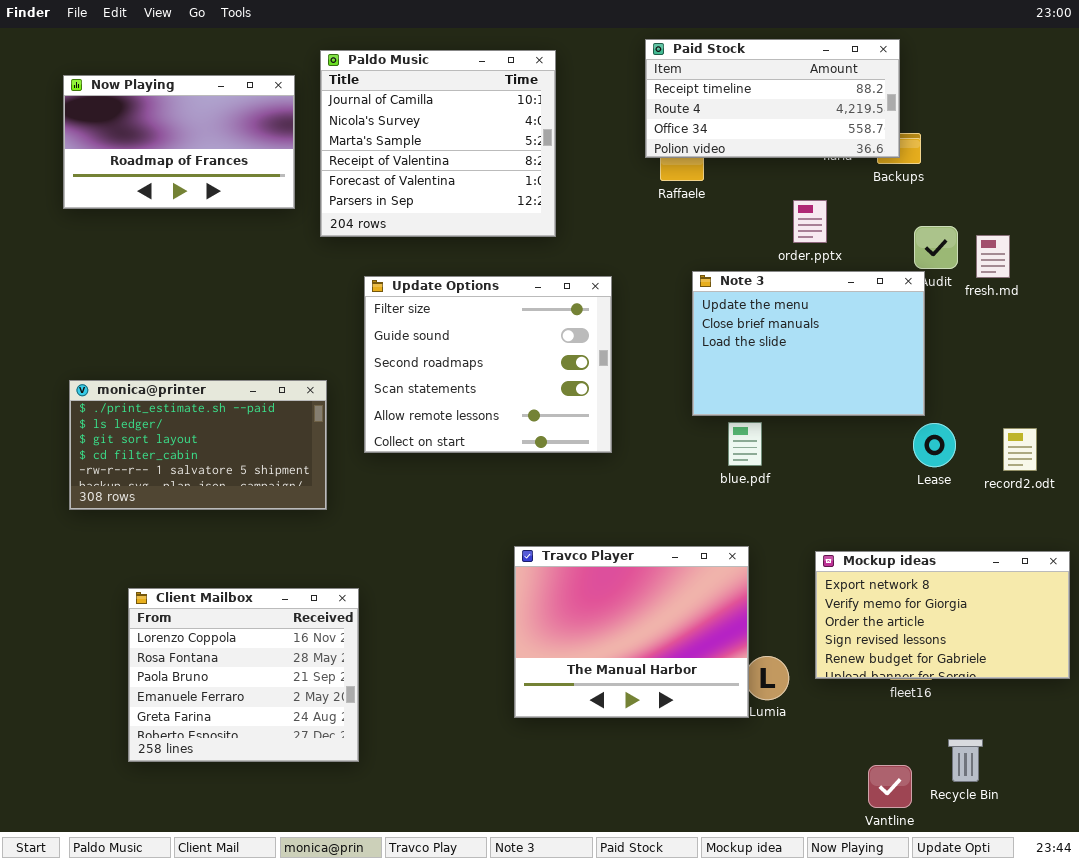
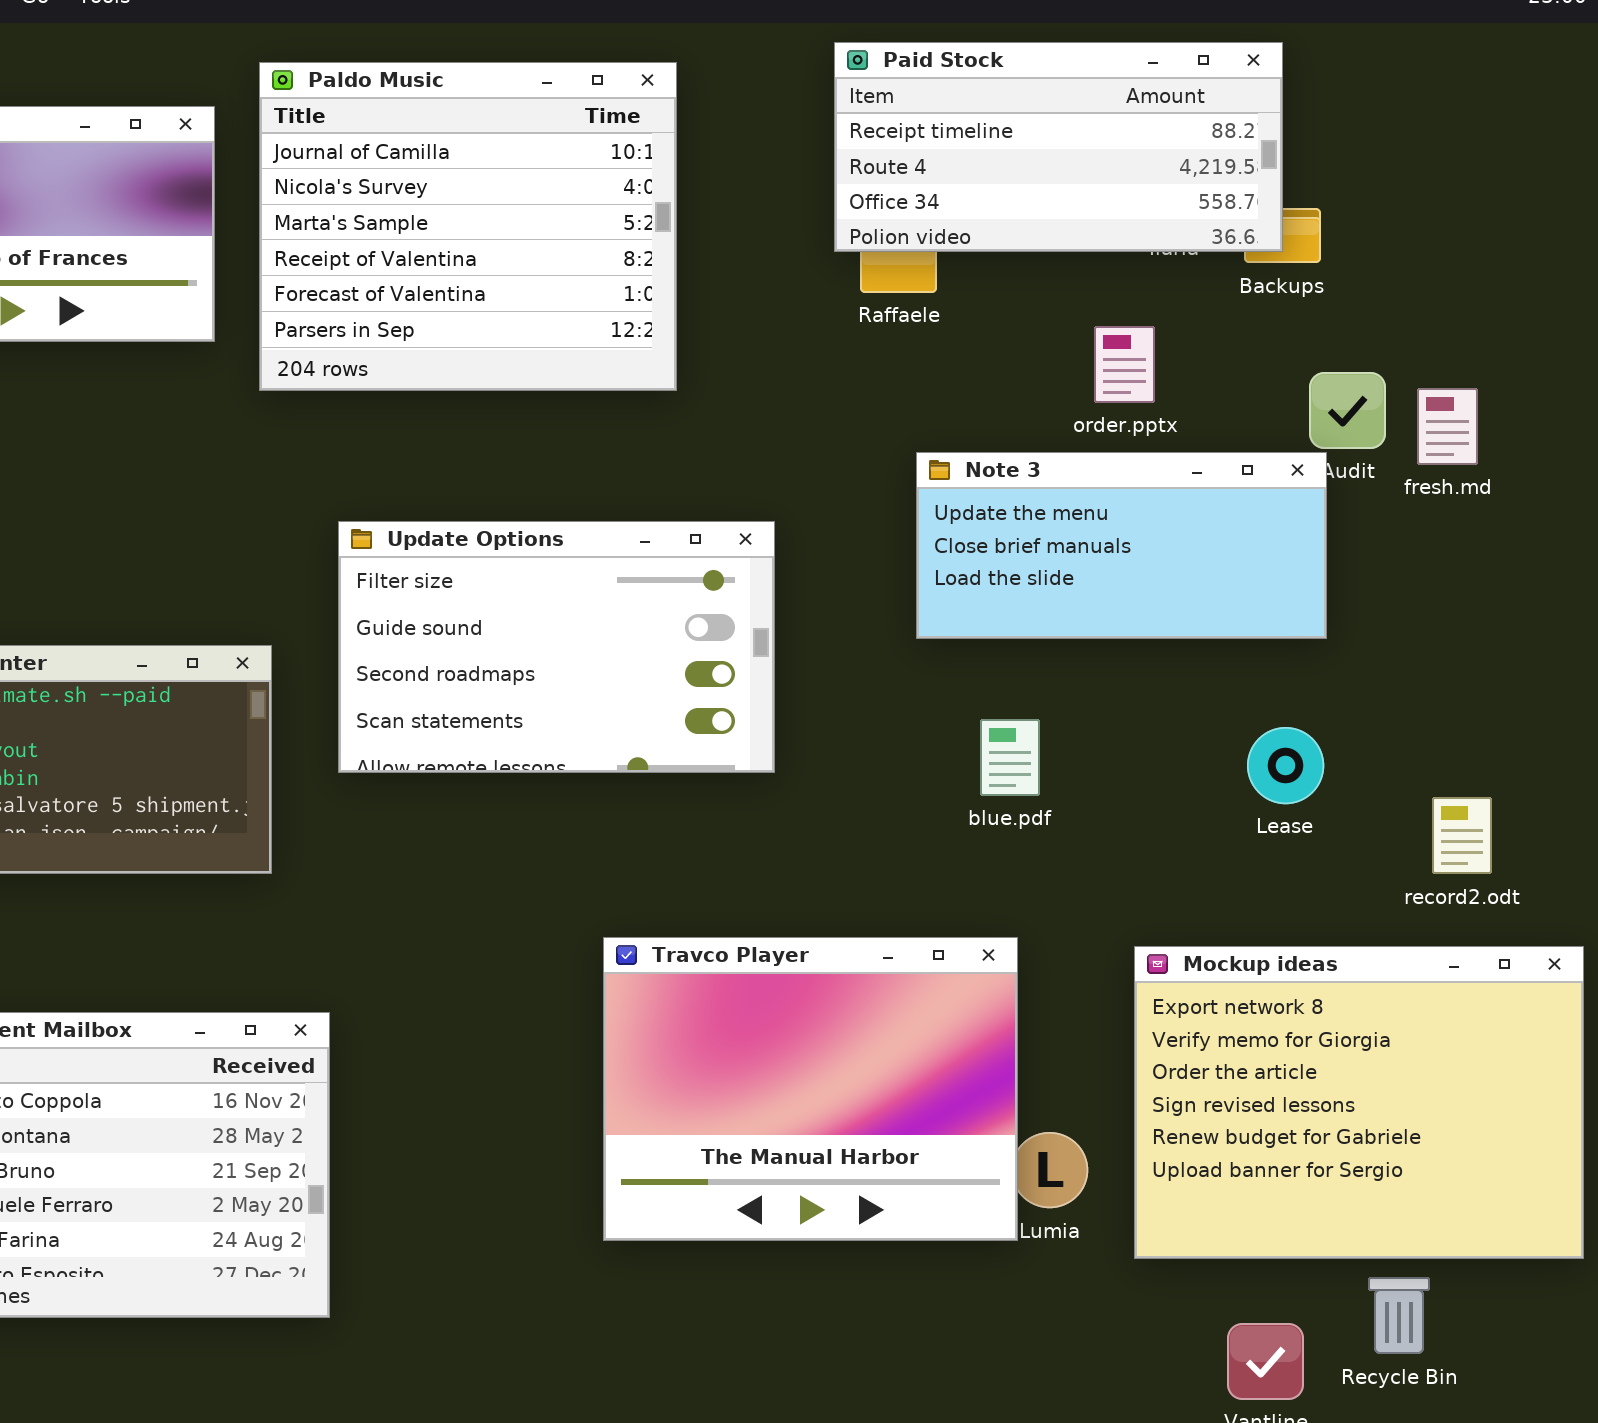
Note 3: [692,271,925,416] -> [916,452,1327,639], resized
Update Options: [364,276,612,453] -> [338,521,775,773], resized
Lease: [913,423,956,467] -> [1247,727,1324,804], moved
record2.odt: [1003,428,1037,471] -> [1432,797,1492,874], moved
Mockup ideas: [815,551,1070,679] -> [1134,946,1584,1259], resized

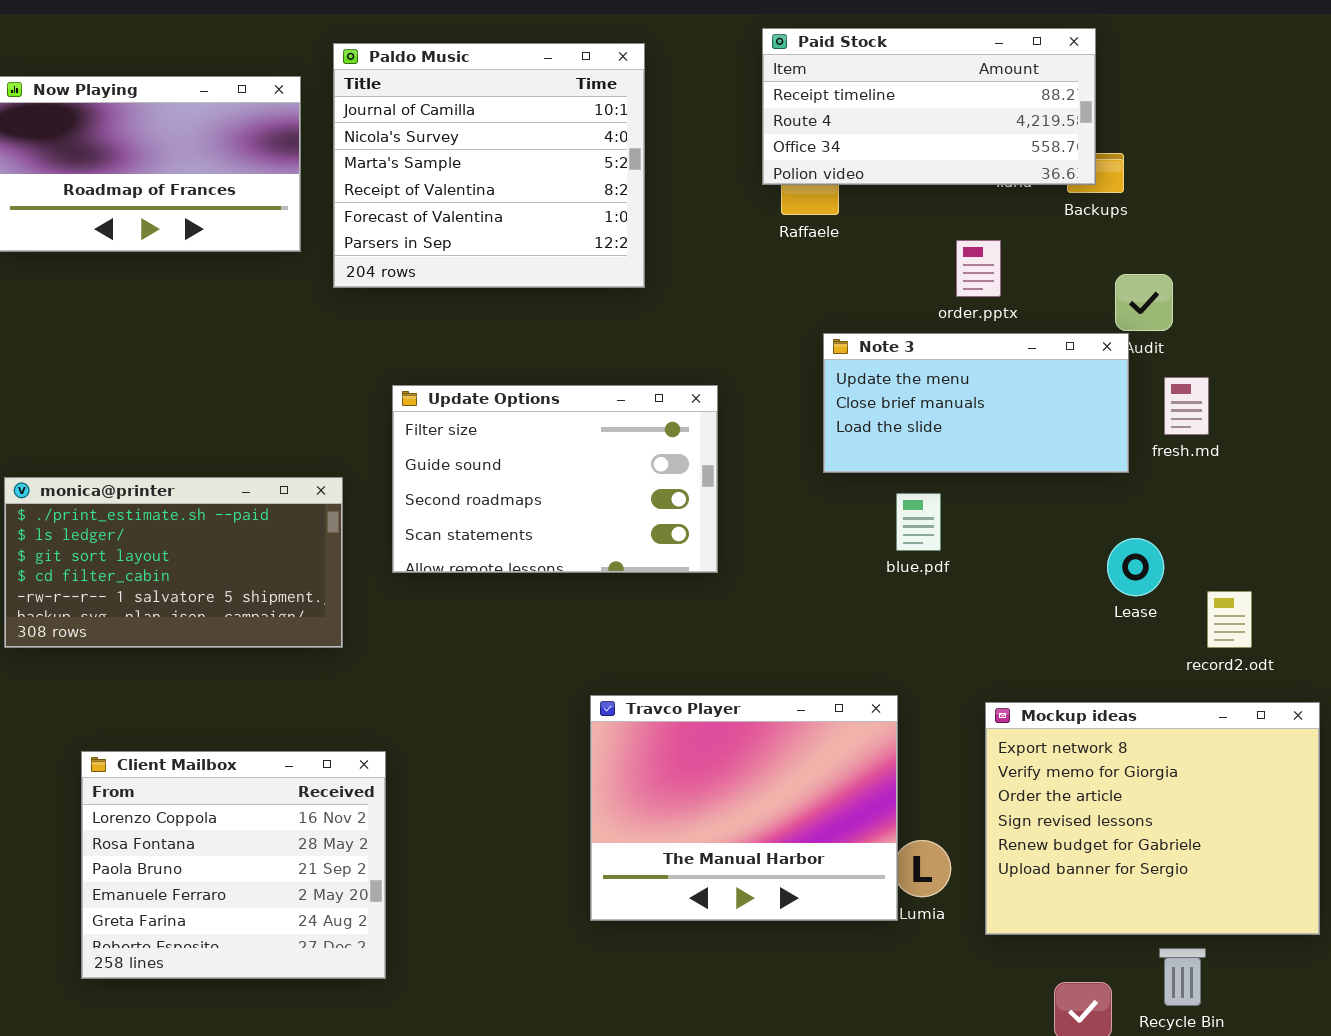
fresh.md: [1417,388,1478,465] -> [1164,377,1209,435], moved
blue.pdf: [980,719,1040,796] -> [896,493,941,551], moved
Lease: [1247,727,1324,804] -> [1107,538,1164,596], moved

